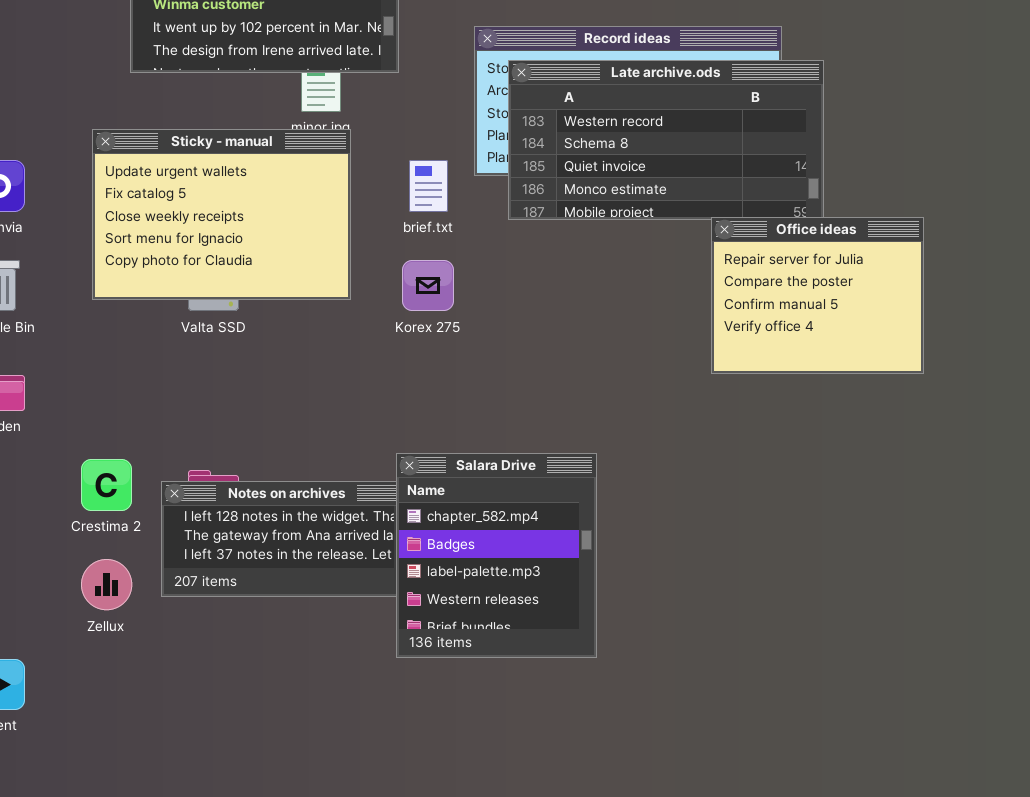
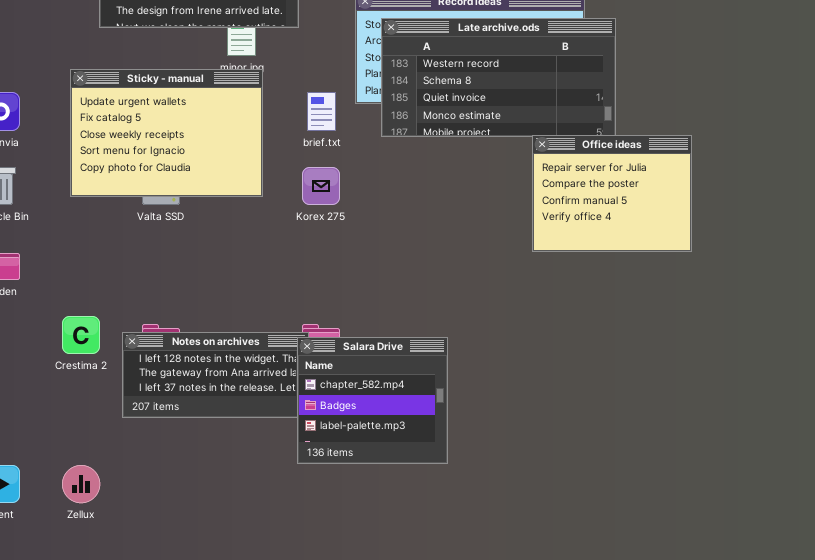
Salara Drive: [396,453,597,658] -> [297,337,448,464], resized
Zellux: [81,559,132,610] -> [62,465,100,503], moved

